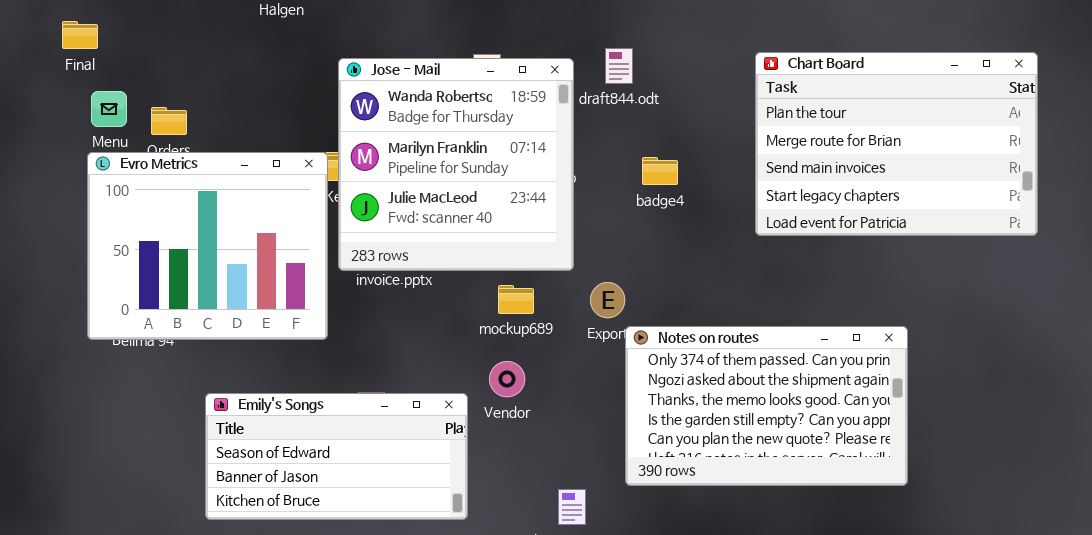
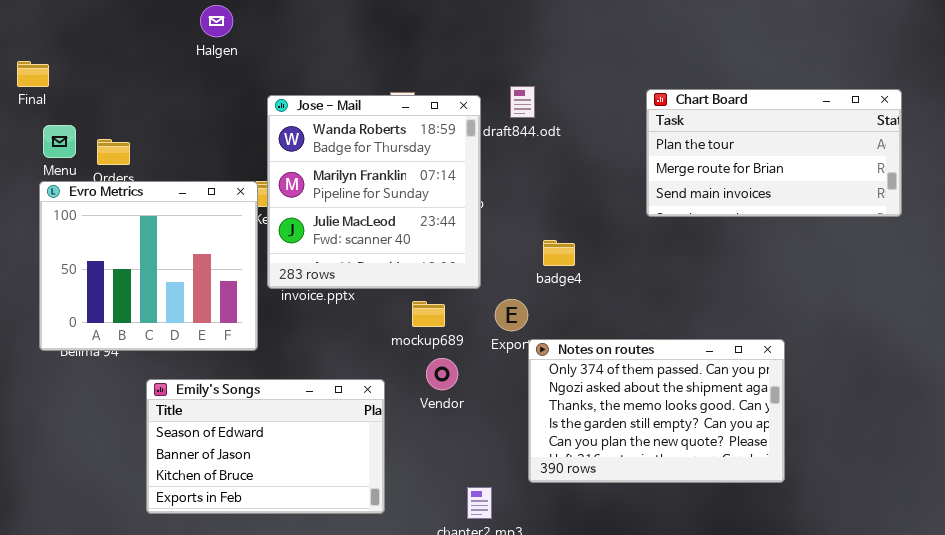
Chart Board: [755,52,1038,236] -> [646,89,902,217], resized
badge4: [642,157,678,185] -> [543,240,575,266], moved
Vendor: [489,361,525,397] -> [426,358,458,390], moved
Emily's Songs: [205,393,468,520] -> [146,379,385,514], resized

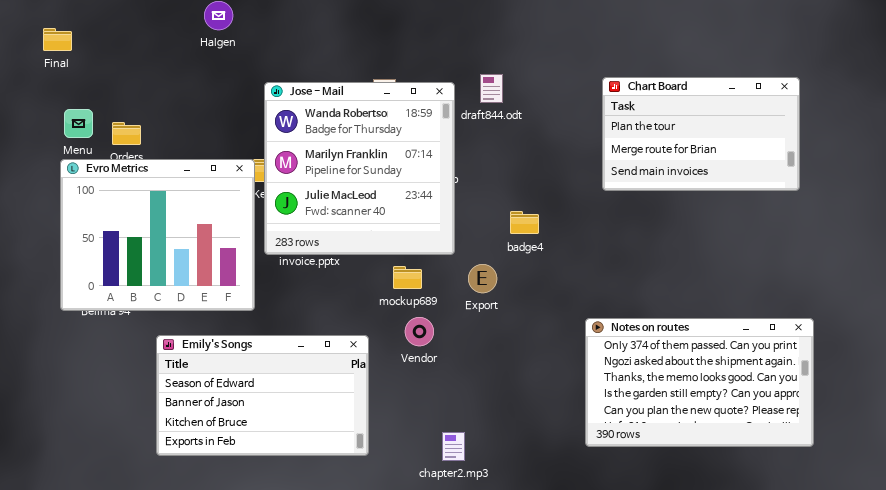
Final: [17,61,49,87] -> [43,28,72,51], moved
Chart Board: [646,89,902,217] -> [602,77,800,191], resized
Notes on routes: [528,339,785,483] -> [585,318,814,447], moved

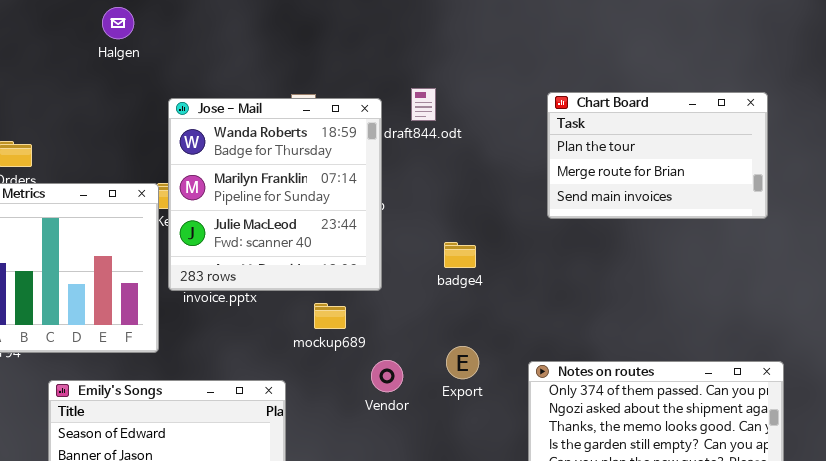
Export: [468,264,497,293] -> [446,346,479,379], moved
Vendor: [405,317,434,346] -> [371,360,403,392], moved

